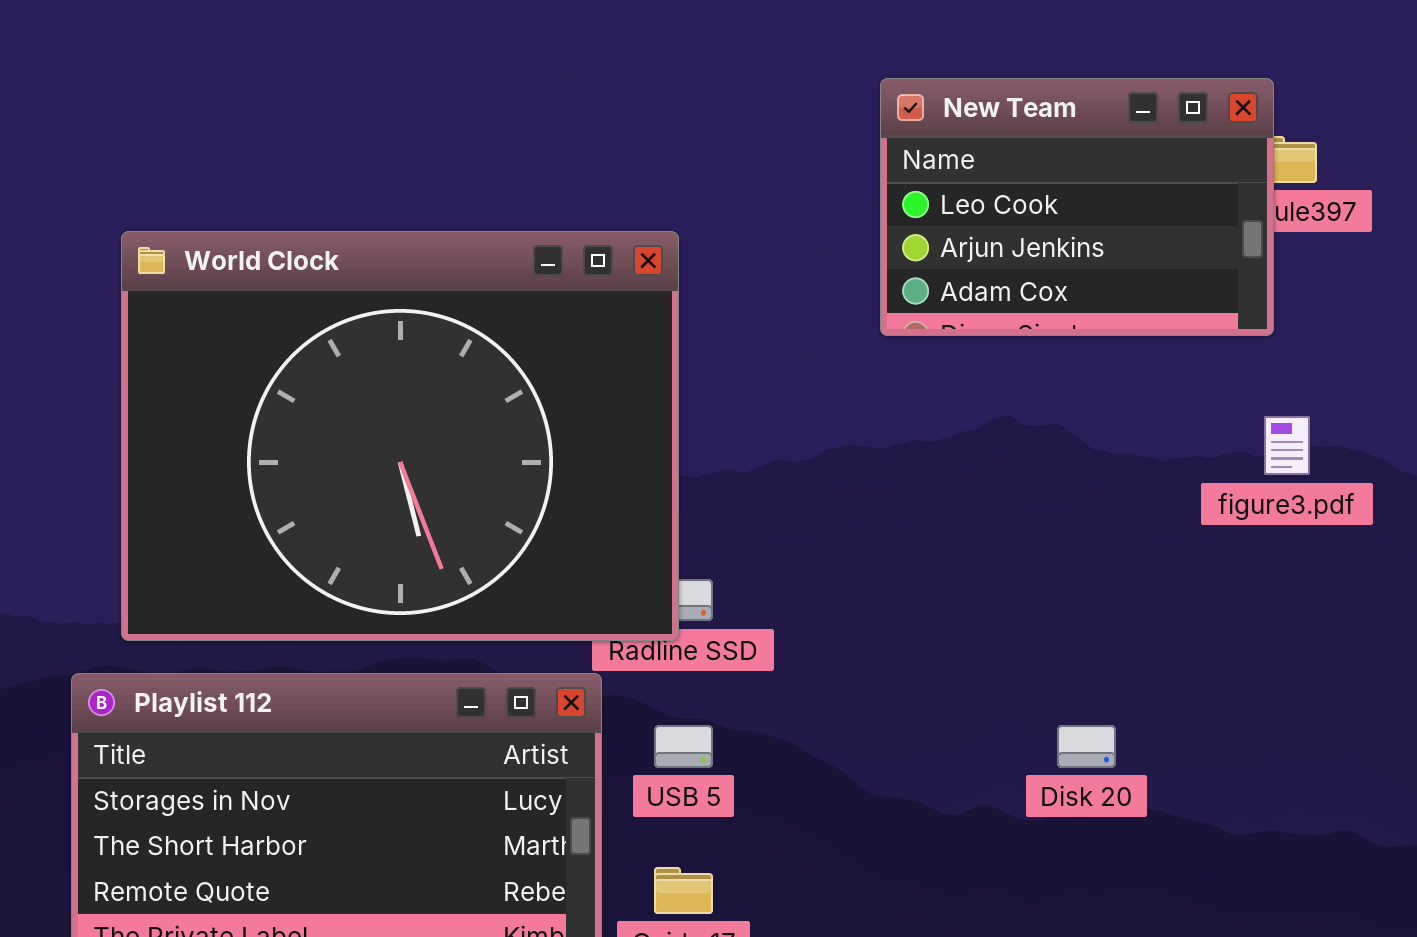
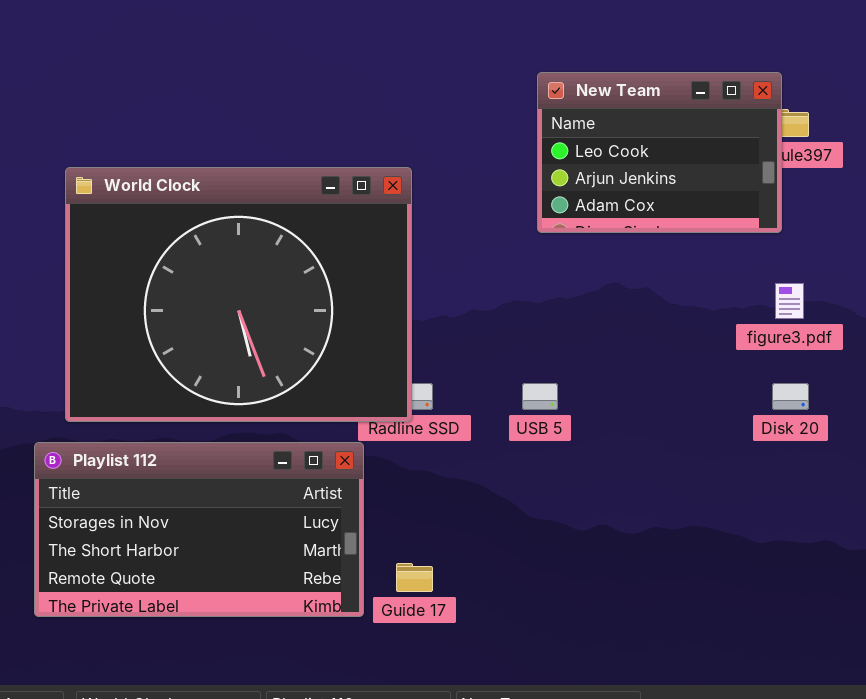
USB 5: [654,725,713,768] -> [522,383,558,410], moved
Disk 20: [1057,725,1116,768] -> [772,383,809,410], moved

